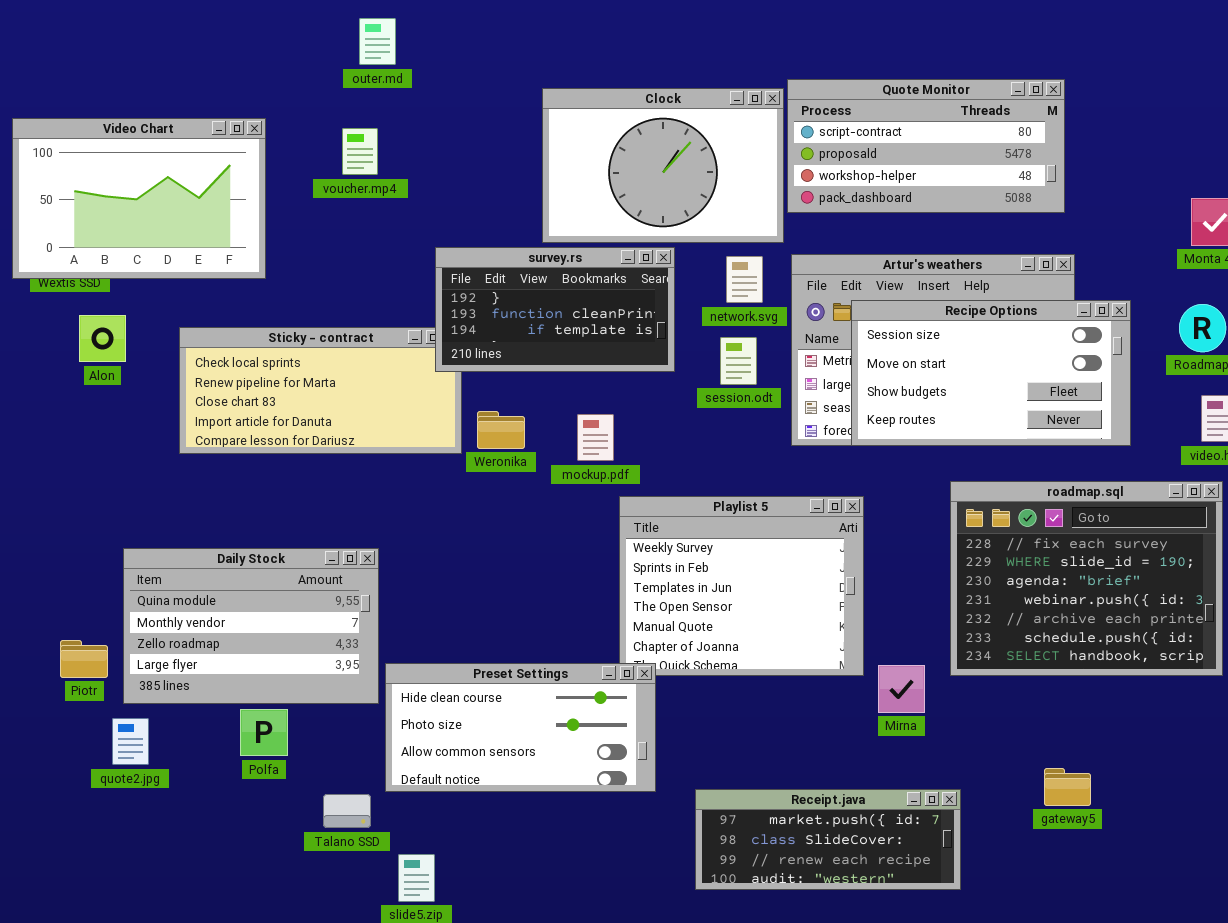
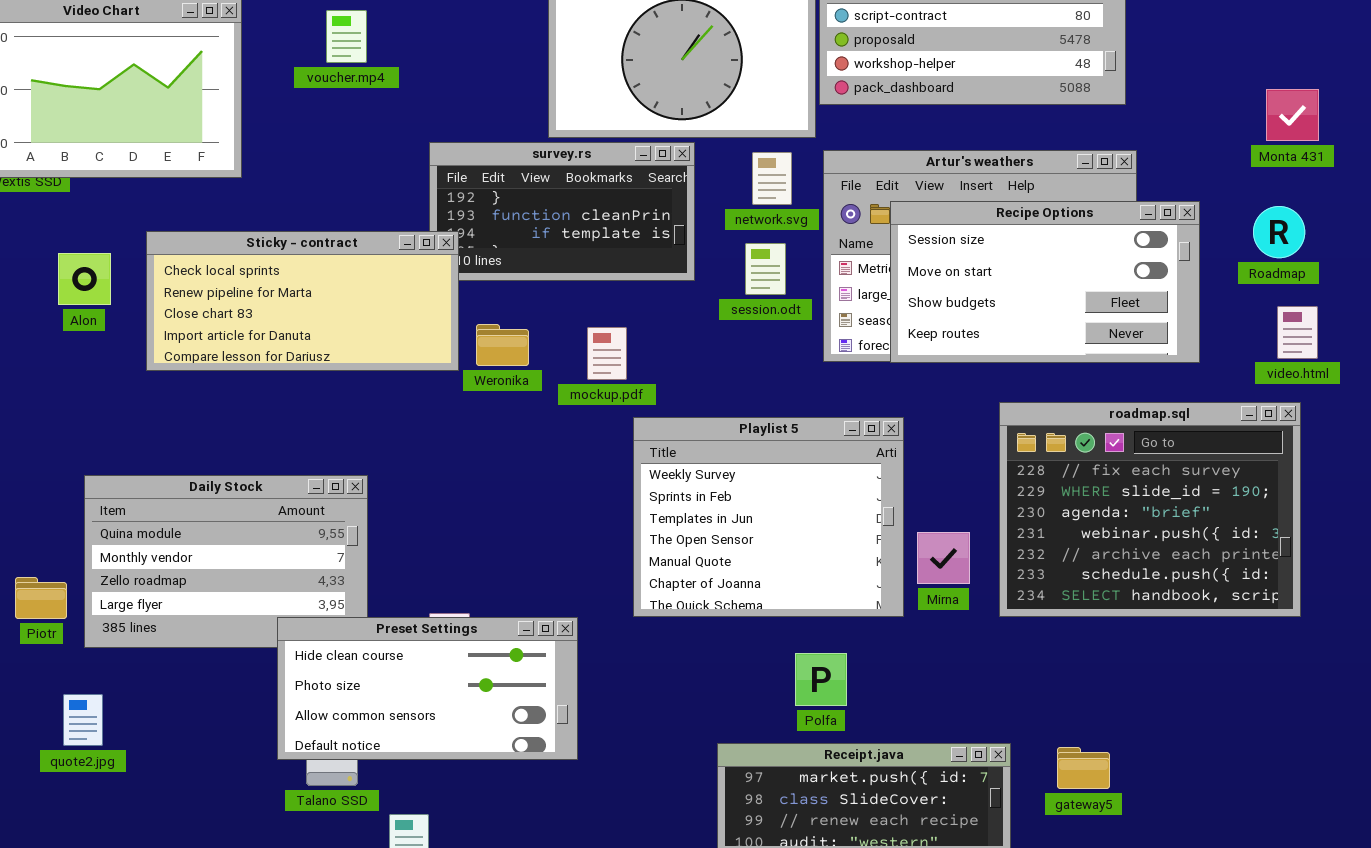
Alon: [79,315,126,362] -> [58,253,111,305], moved
Sticky - contract: [179,327,462,454] -> [146,231,459,371], raised
Preset Settings: [385,663,656,792] -> [277,617,578,760], moved
Mirna: [878,665,925,713] -> [917,532,970,584], moved
Polfa: [240,709,288,756] -> [795,653,847,706], moved
quote2.jpg: [112,718,149,765] -> [63,694,103,746], moved
gateway5: [1044,768,1091,806] -> [1057,747,1110,789], moved

